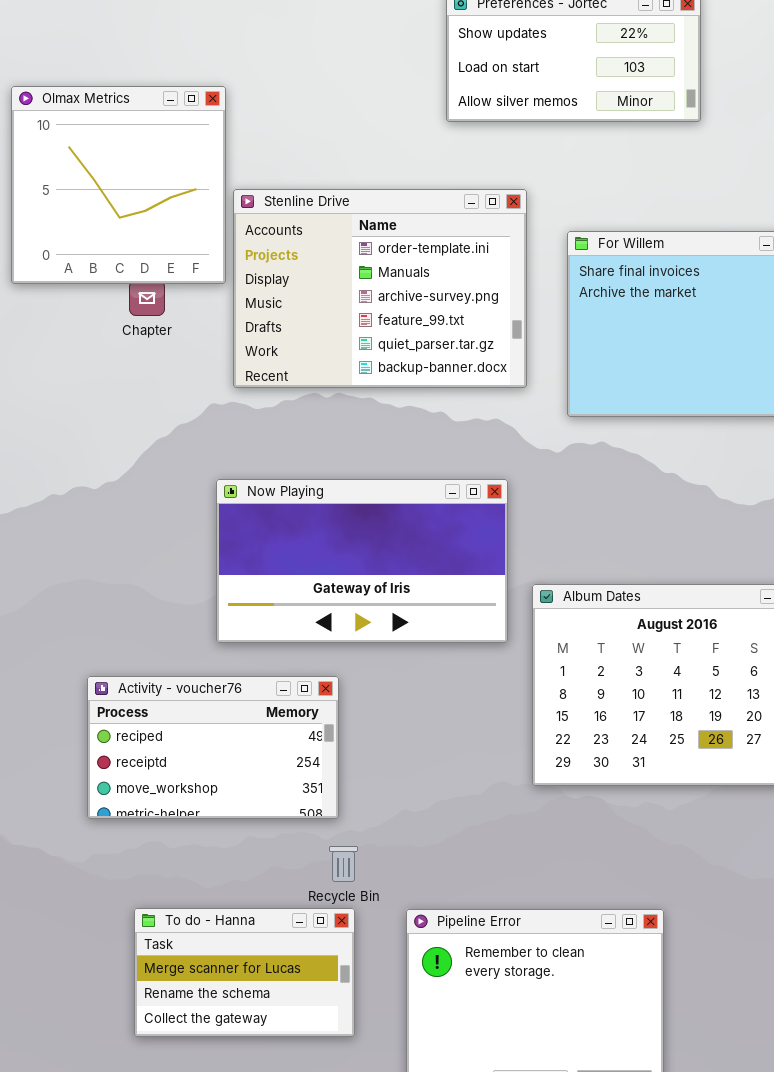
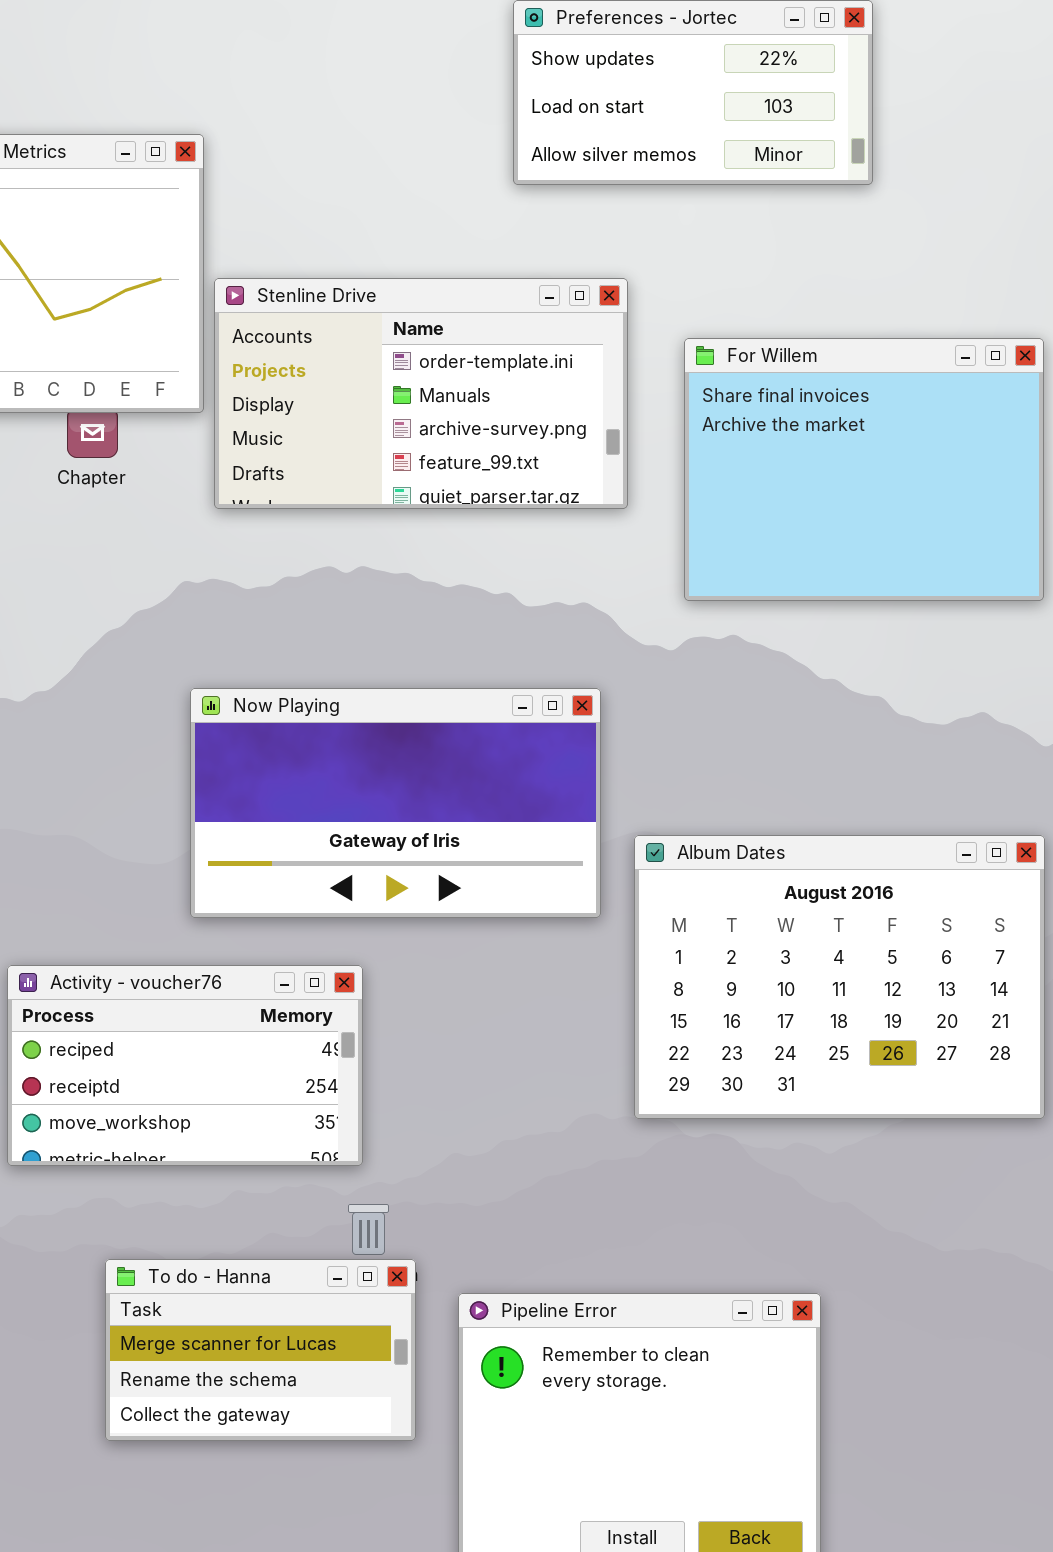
Stenline Drive: [233,189,527,388] -> [214,278,628,509], resized
To do - Hanna: [134,908,355,1037] -> [105,1259,416,1441], moved

